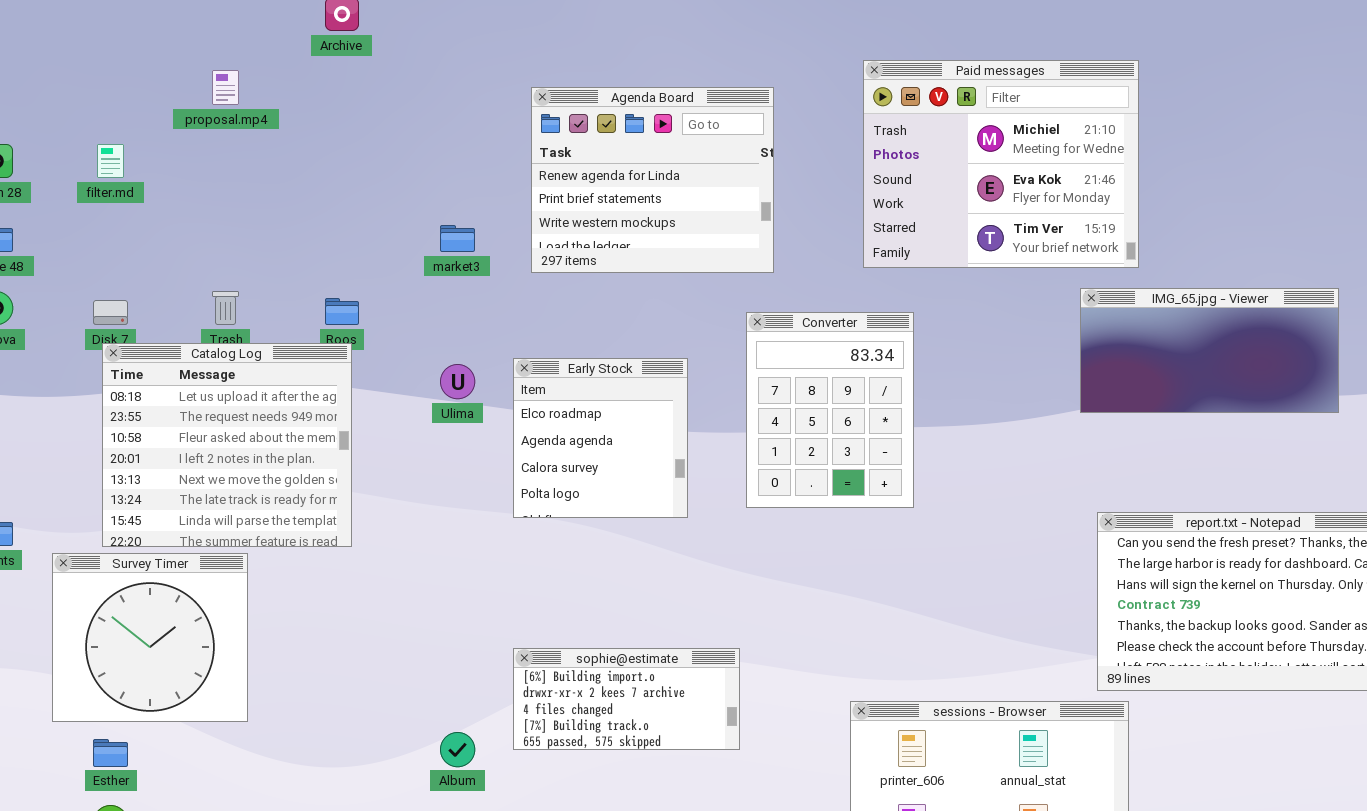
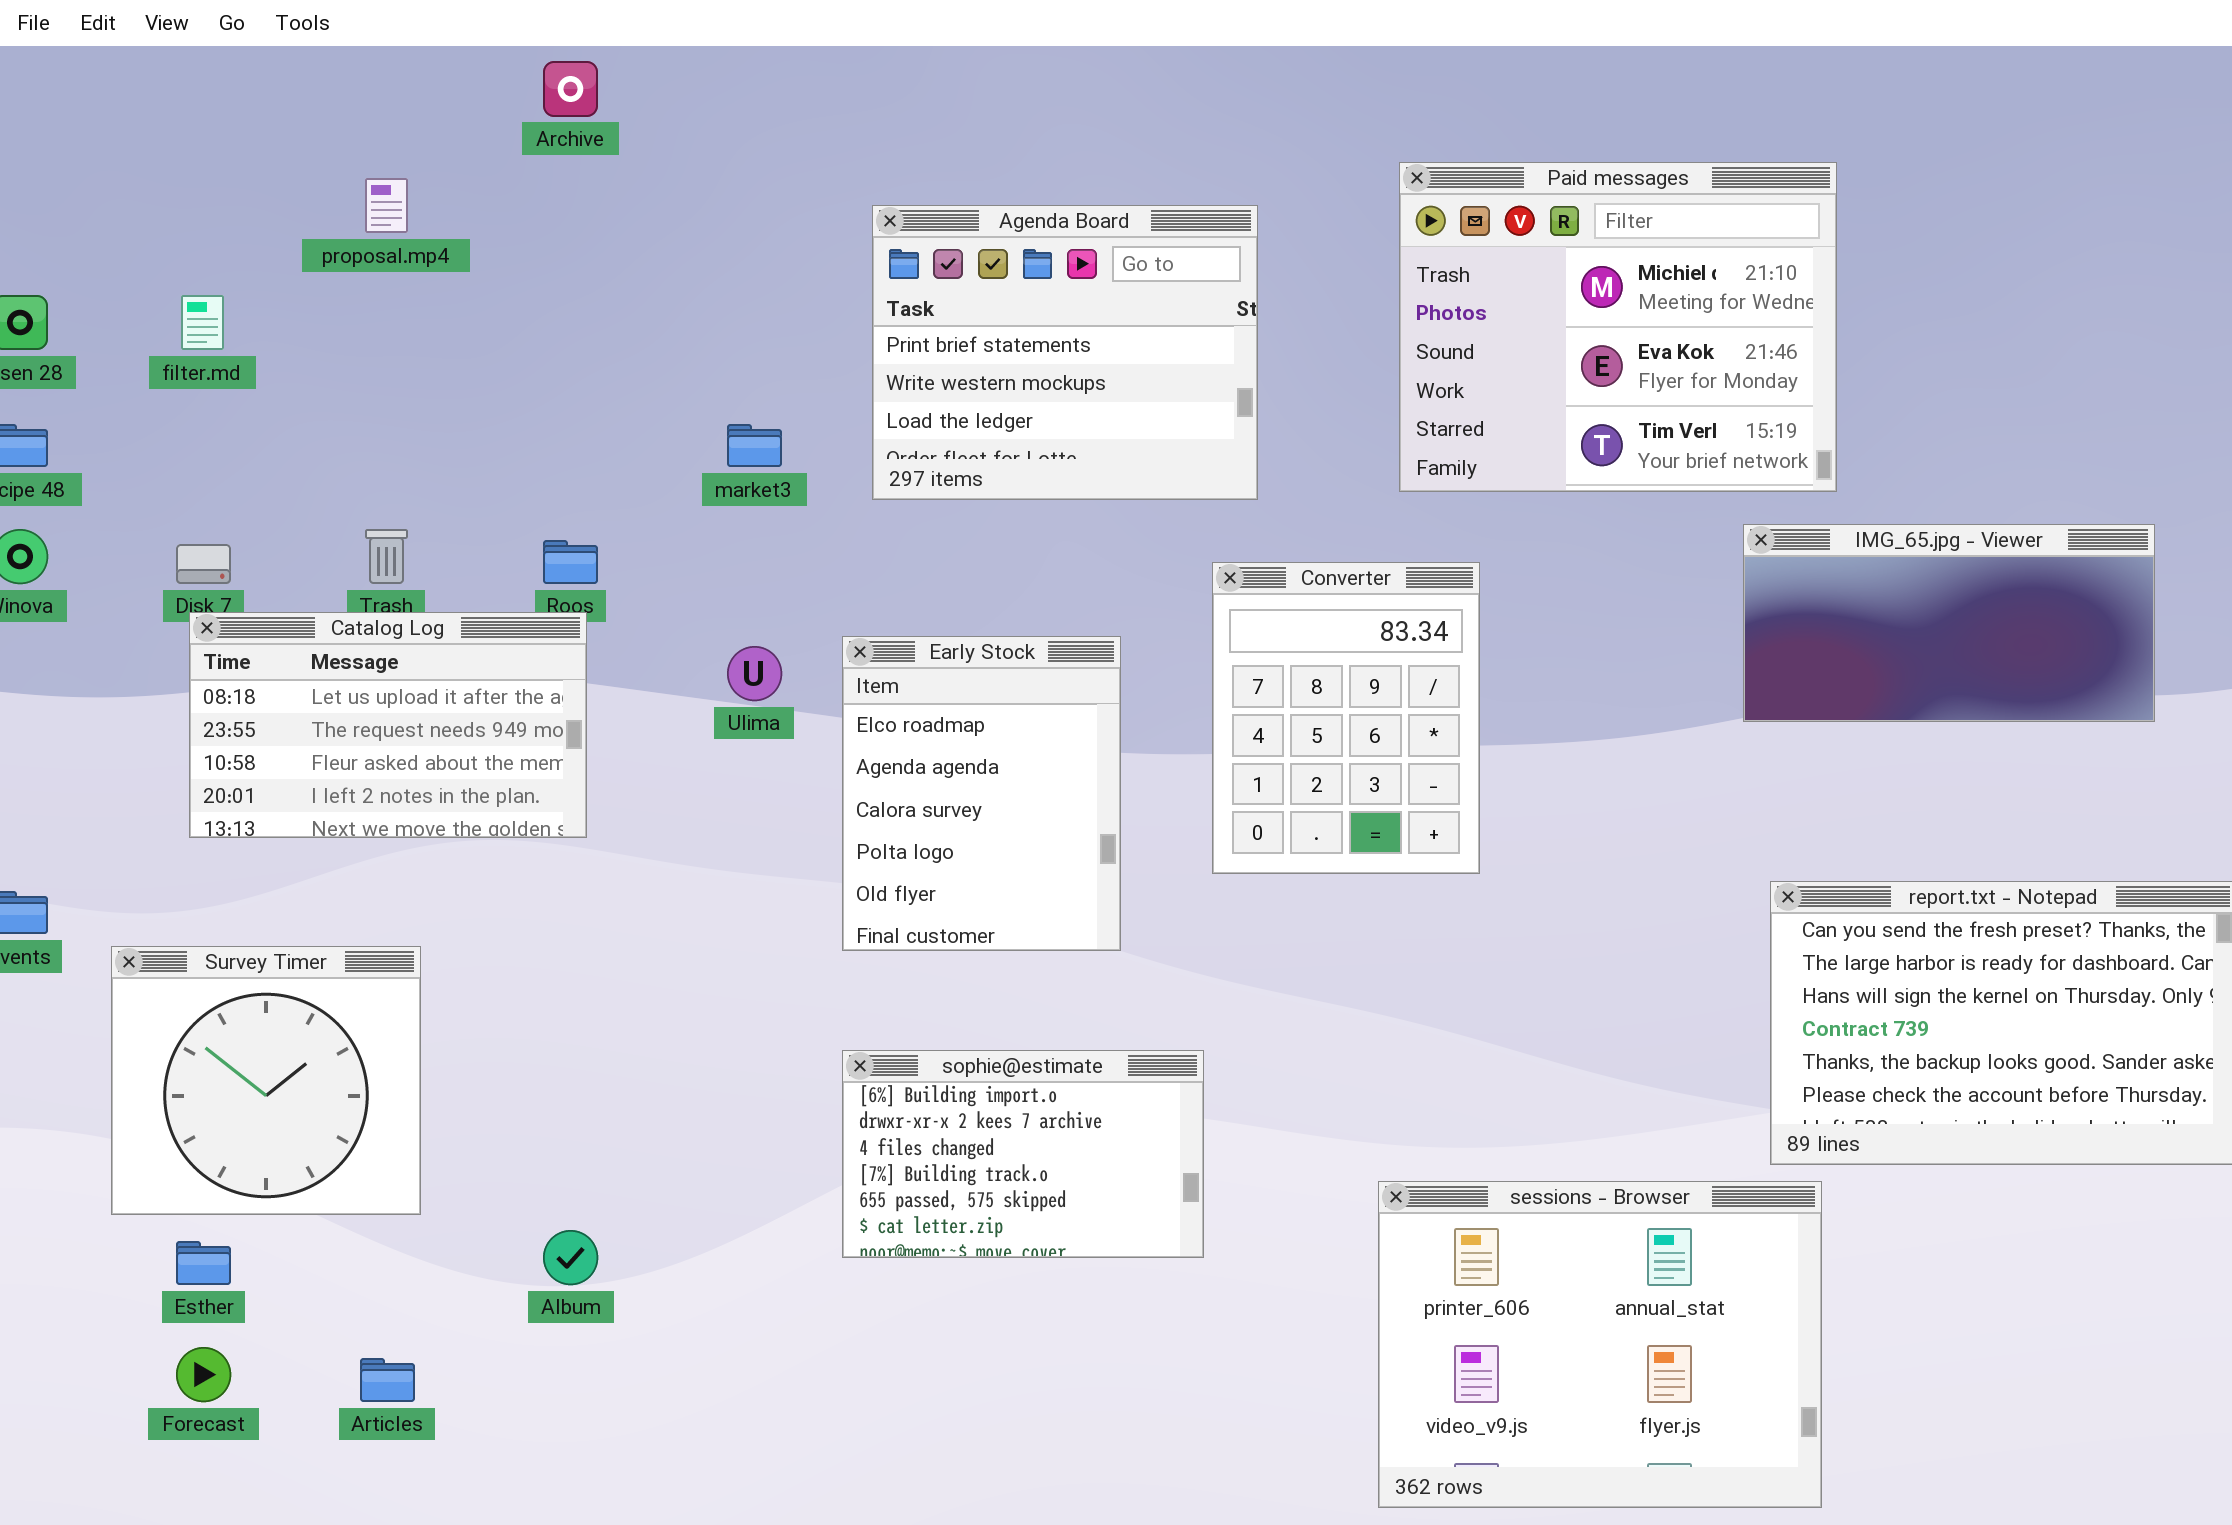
Agenda Board: [531,87,774,273] -> [872,205,1258,500], scrolled down 1 row
Catalog Log: [102,343,352,547] -> [189,612,587,838], resized
Early Stock: [513,358,688,518] -> [842,636,1121,951], resized
sophie@estimate: [513,648,740,750] -> [842,1050,1204,1258], resized
Album: [440,732,475,767] -> [543,1230,598,1285], moved

